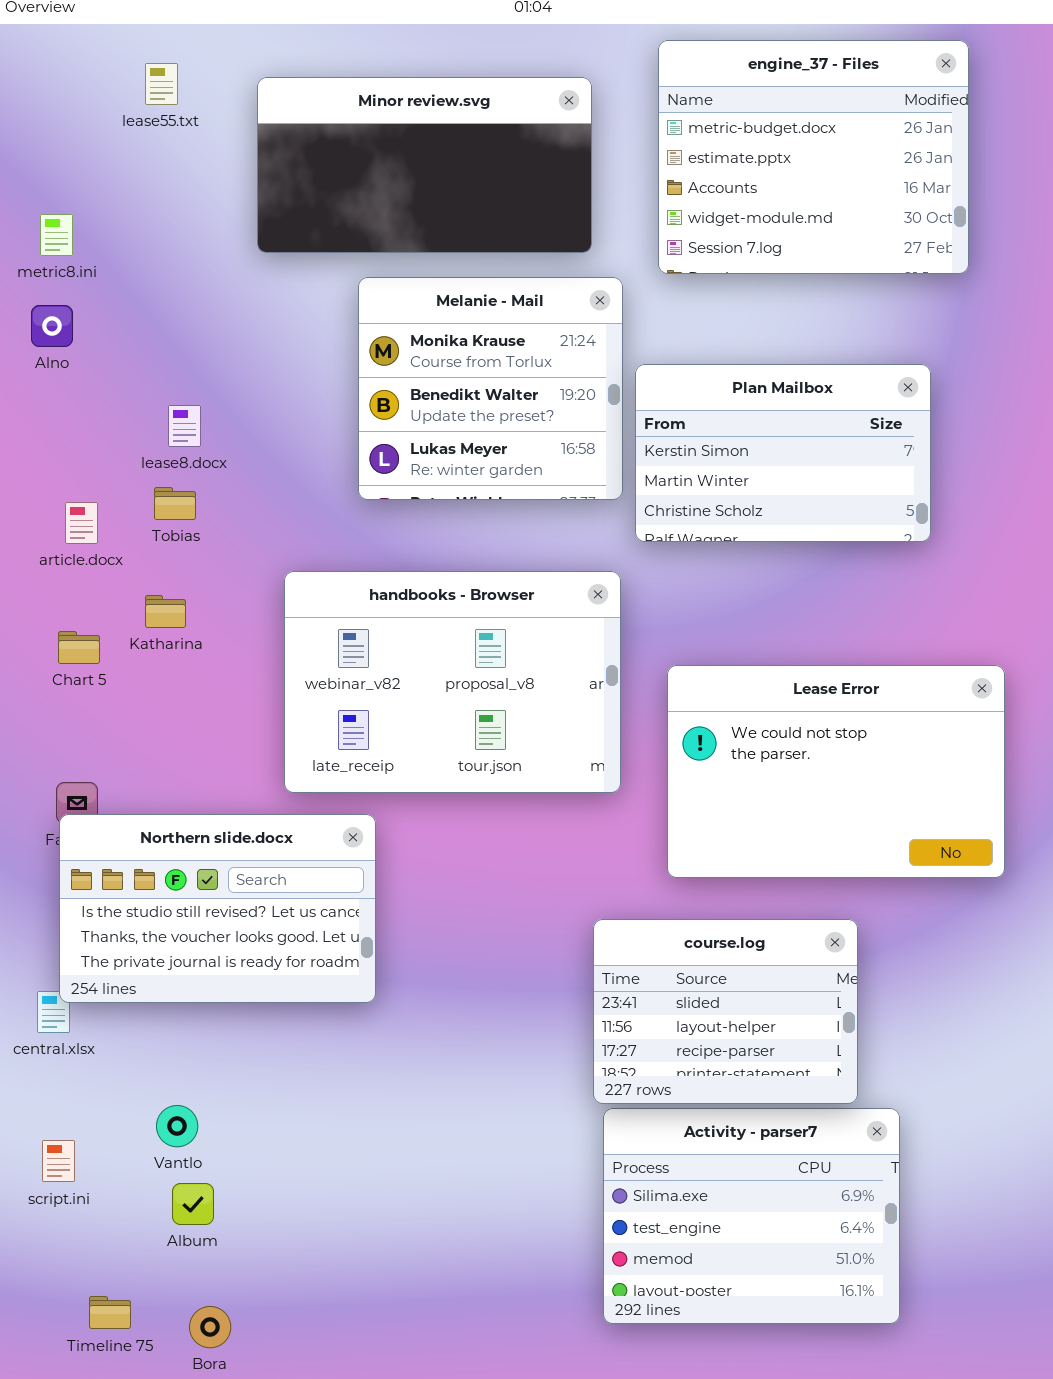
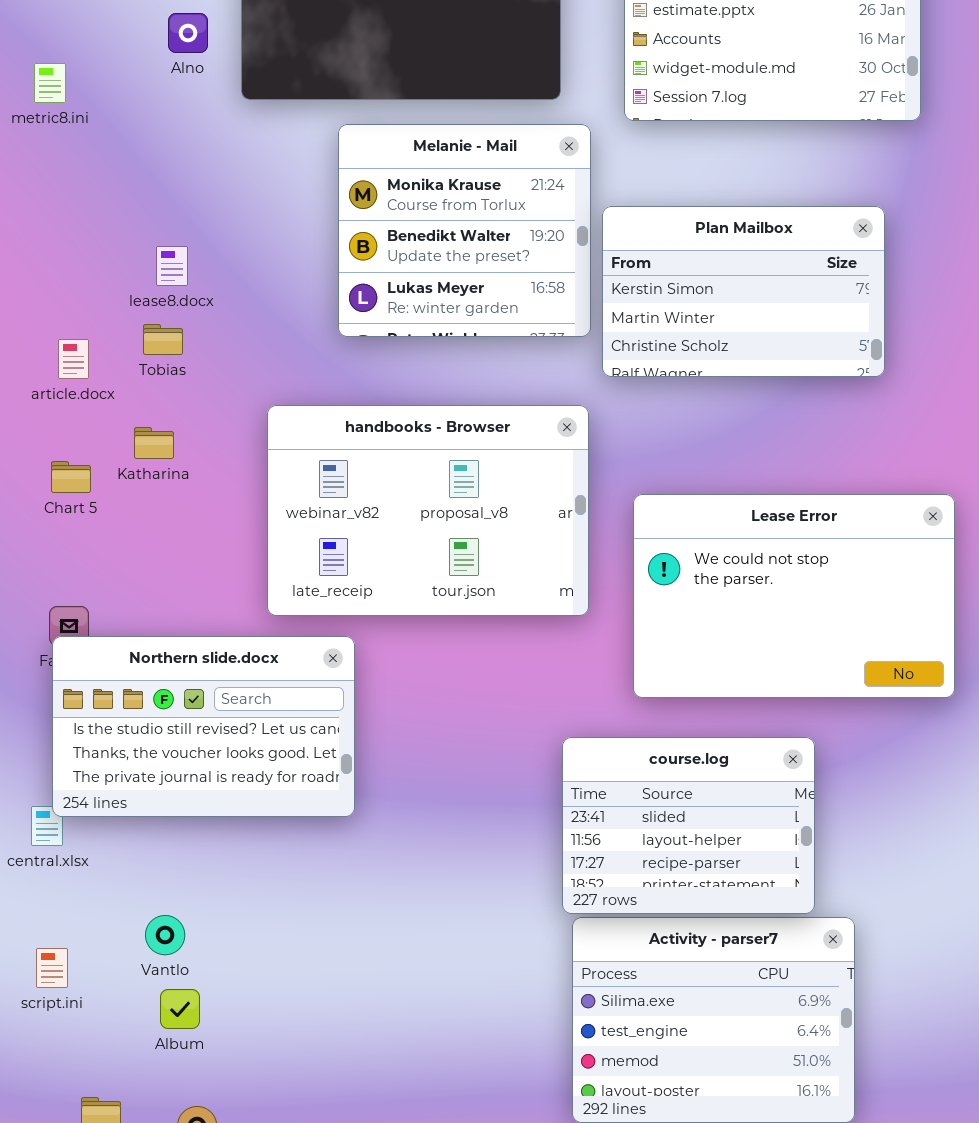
Alno: [31,305,73,347] -> [168,13,208,53], moved

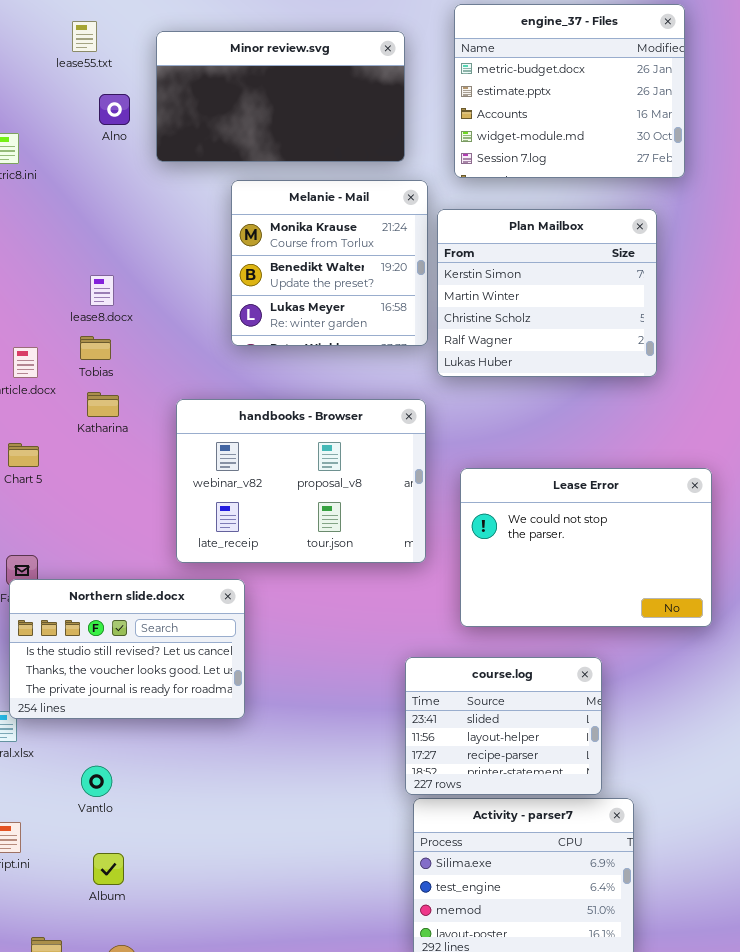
Plan Mailbox: [602,206,885,377] -> [437,209,657,377], resized
Katharina: [134,427,174,459] -> [87,392,119,417], moved
Vantlo: [145,915,185,955] -> [81,766,112,797], moved

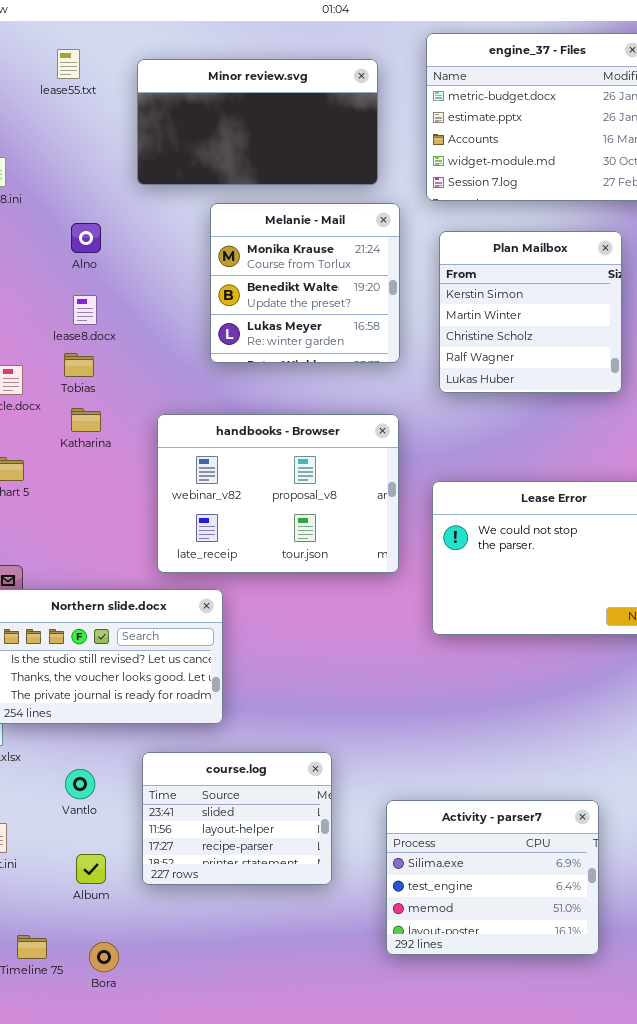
Alno: [99,94,130,125] -> [71,223,101,253], moved
Plan Mailbox: [437,209,657,377] -> [439,231,622,393], resized
course.log: [405,657,602,795] -> [142,752,332,885], moved

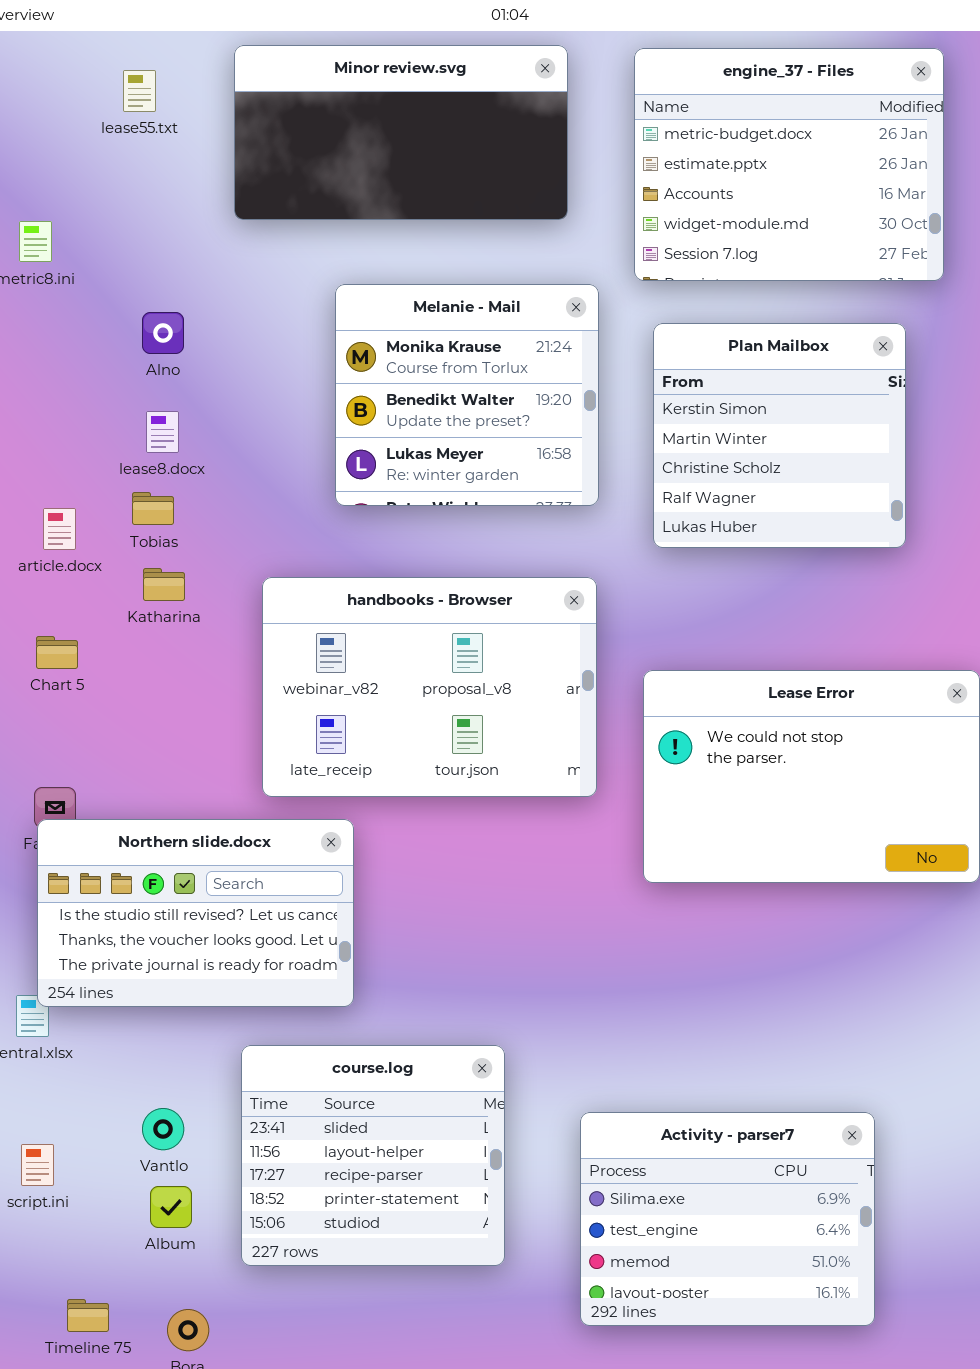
Minor review.svg: [137,59,378,185] -> [234,45,568,220], moved
course.log: [142,752,332,885] -> [241,1045,505,1266], resized
Vantlo: [65,769,95,799] -> [142,1108,184,1150], moved

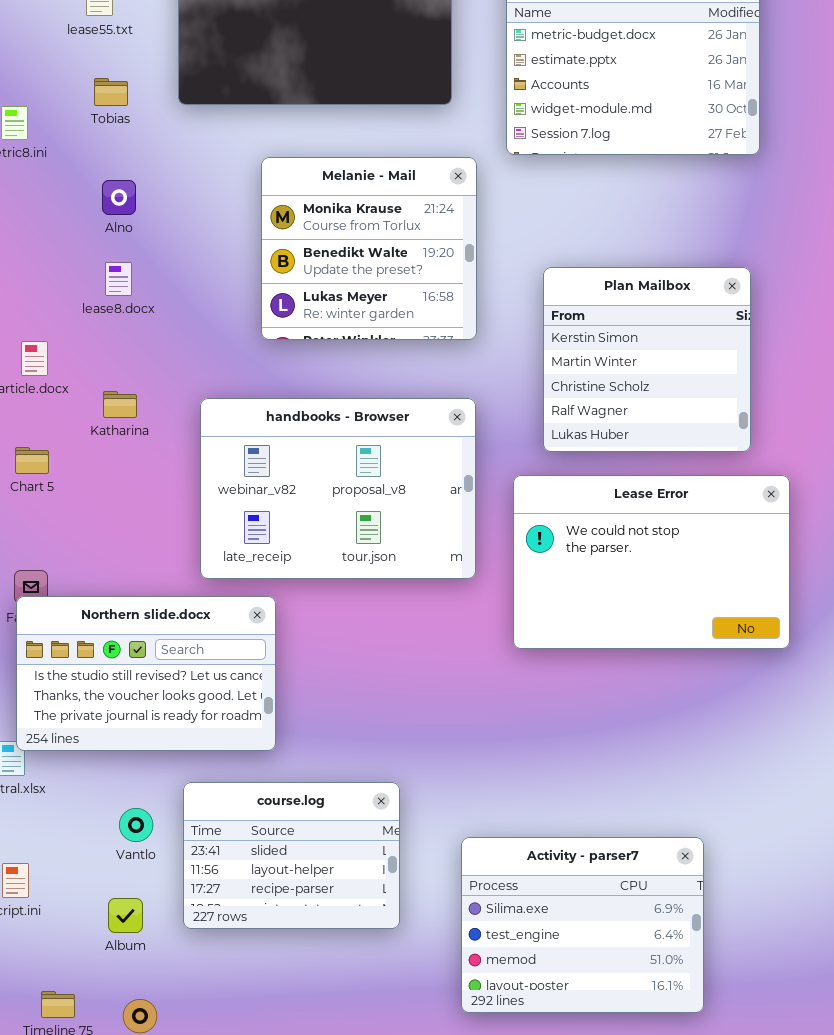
Plan Mailbox: [653,323,906,548] -> [543,267,751,452], moved
Tobias: [132,492,174,525] -> [94,78,128,106], moved
course.log: [241,1045,505,1266] -> [183,782,400,929], resized
Vantlo: [142,1108,184,1150] -> [119,808,153,842], moved

